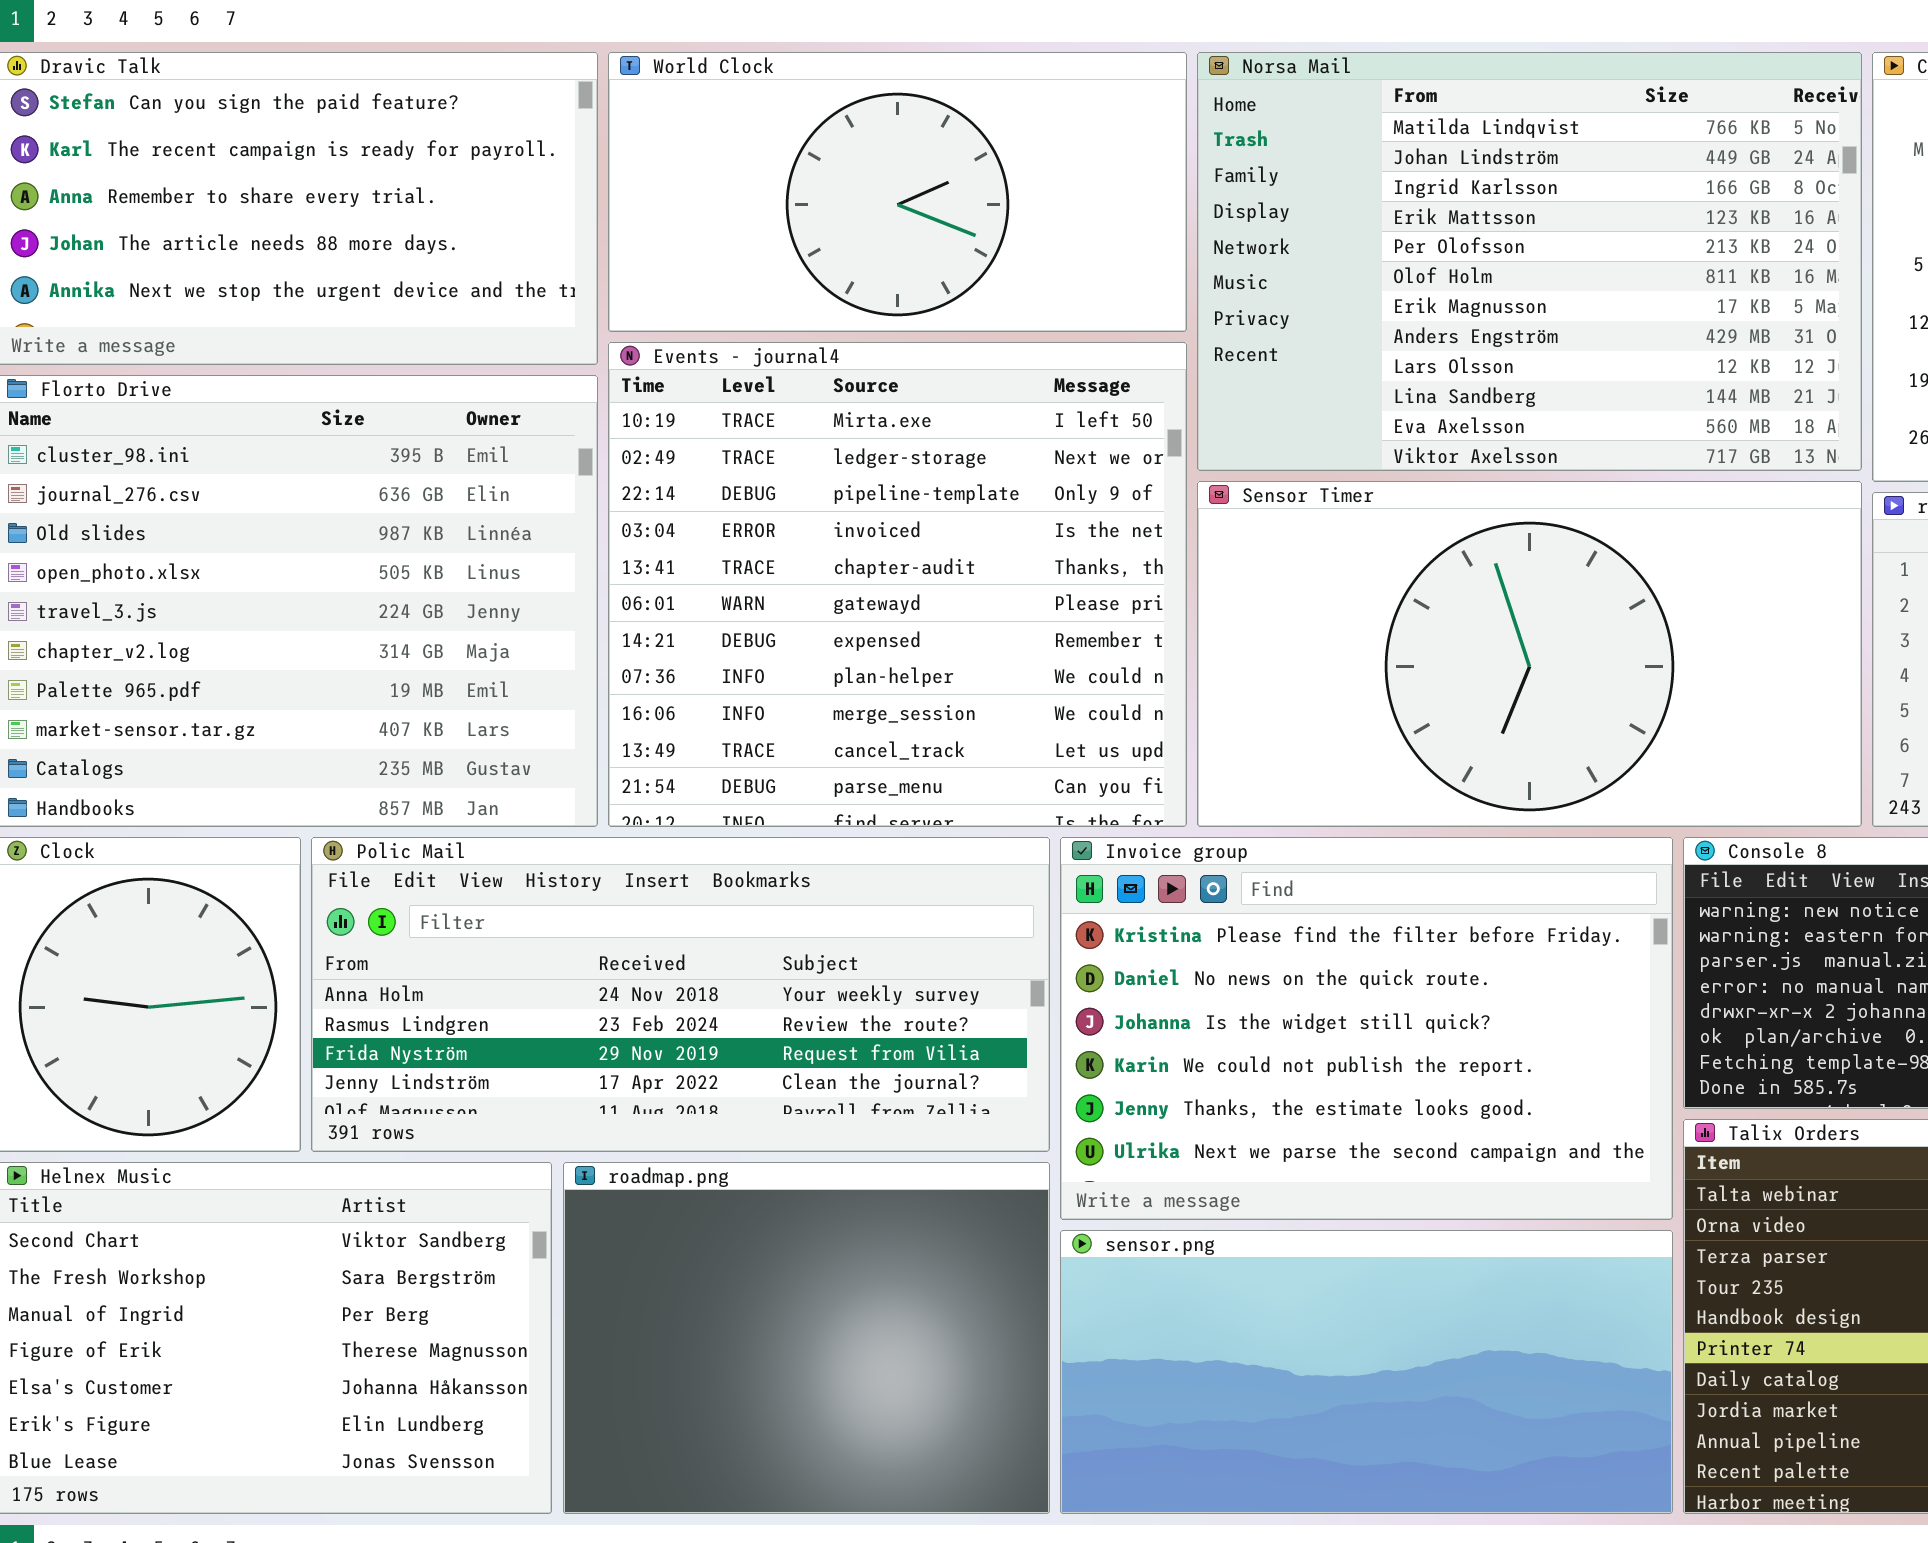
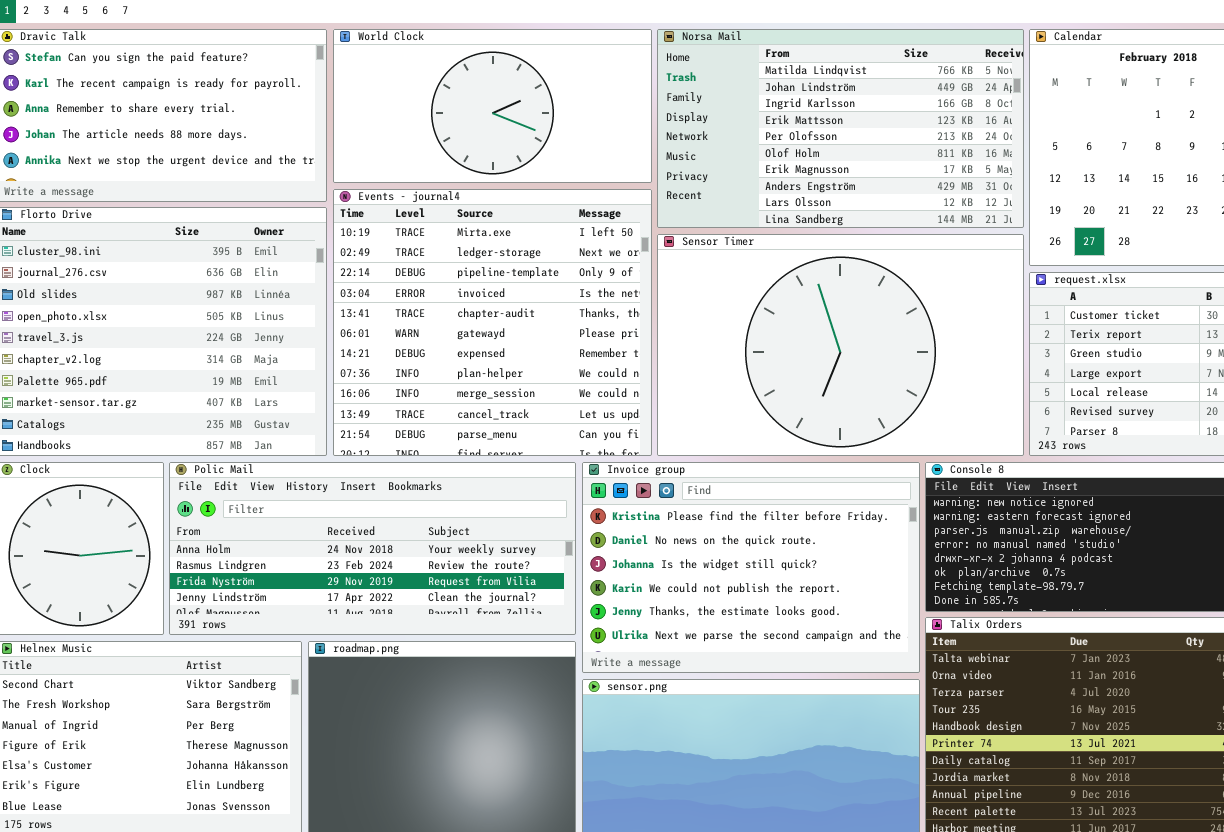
Norsa Mail: [1197,52,1862,471] -> [657,29,1024,228], resized
Sensor Timer: [1197,481,1862,827] -> [657,234,1024,456], resized

